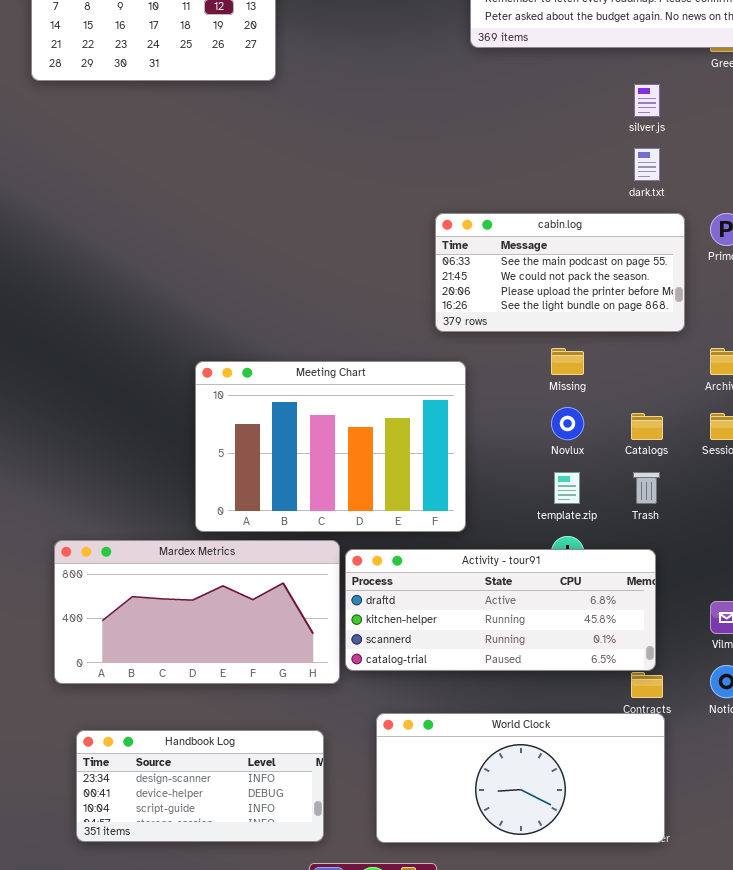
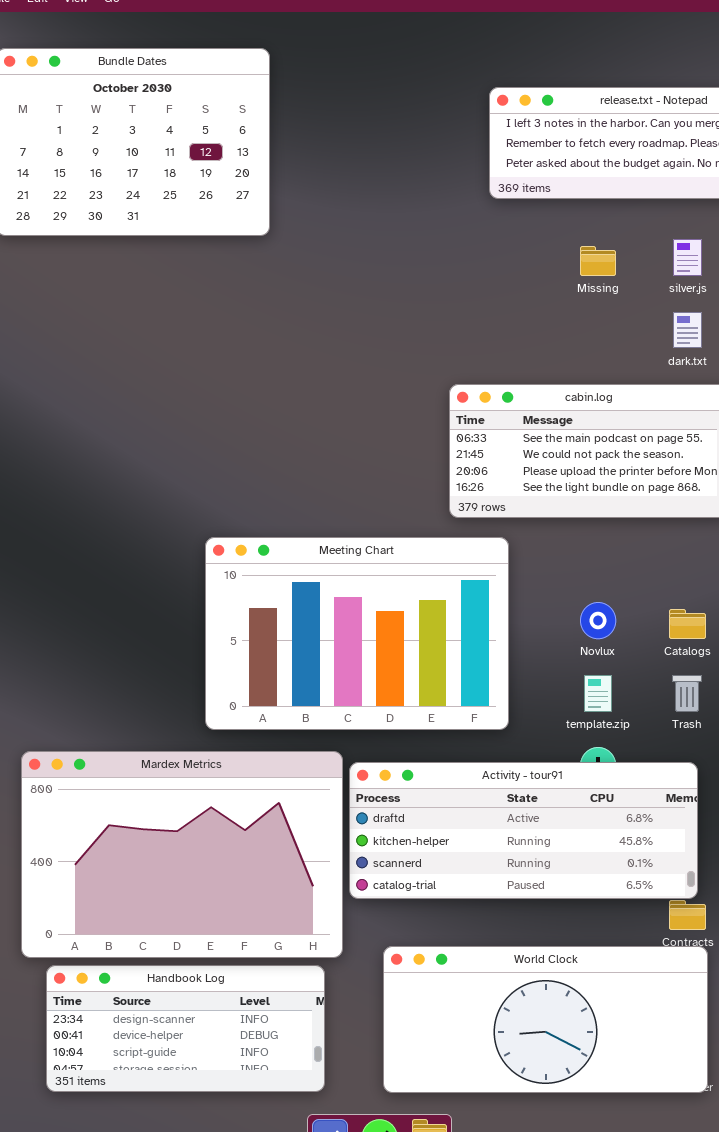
Missing: [551,348,584,375] -> [580,246,616,276], moved
Meeting Chart: [195,361,466,532] -> [205,537,509,730], moved
Mardex Metrics: [54,540,340,684] -> [21,751,343,958], resized

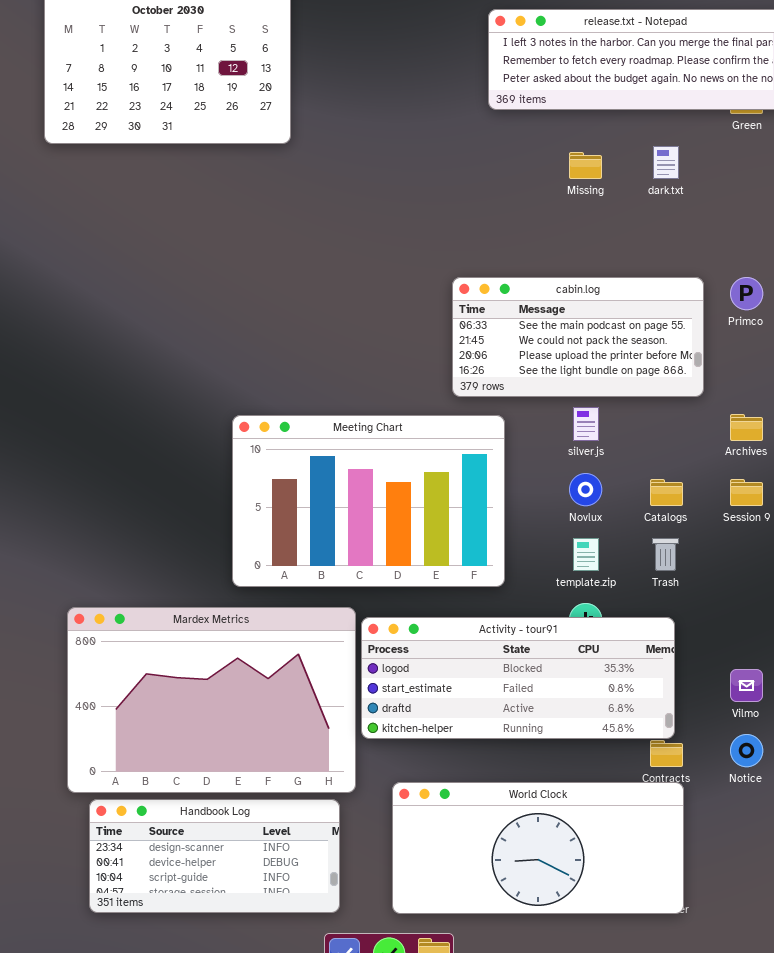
silver.js: [673,239,702,276] -> [573,407,599,441], moved
dark.txt: [673,312,702,348] -> [653,146,679,179], moved
Activity - tour91: [349,762,698,899] -> [361,617,675,739], scrolled up 2 rows

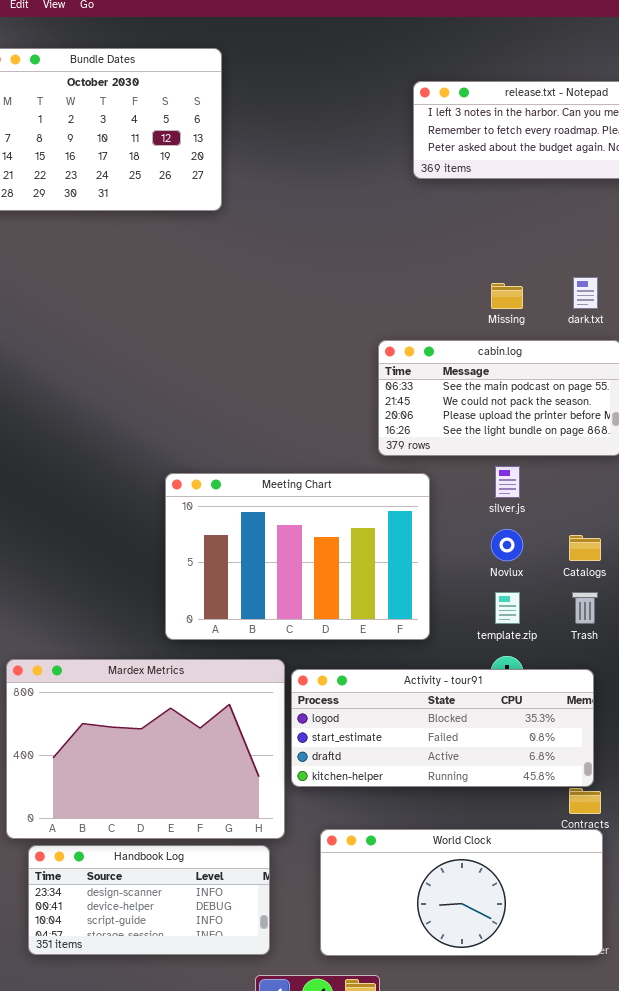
dark.txt: [653,146,679,179] -> [573,277,598,309], moved
Missing: [569,152,602,179] -> [491,283,523,309], moved

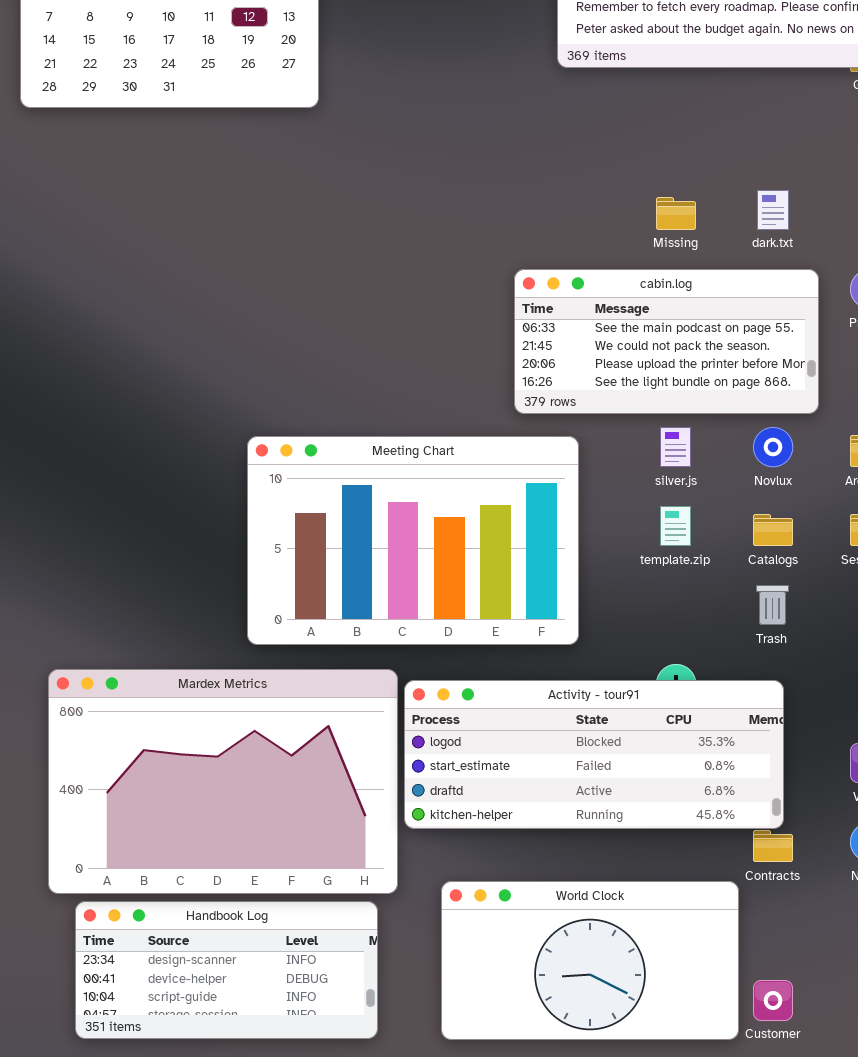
Novlux: [491,529,523,561] -> [753,427,793,467], moved
template.zip: [495,592,520,624] -> [660,506,691,546], moved
World Clock: [320,829,603,956] -> [441,881,739,1040], resized

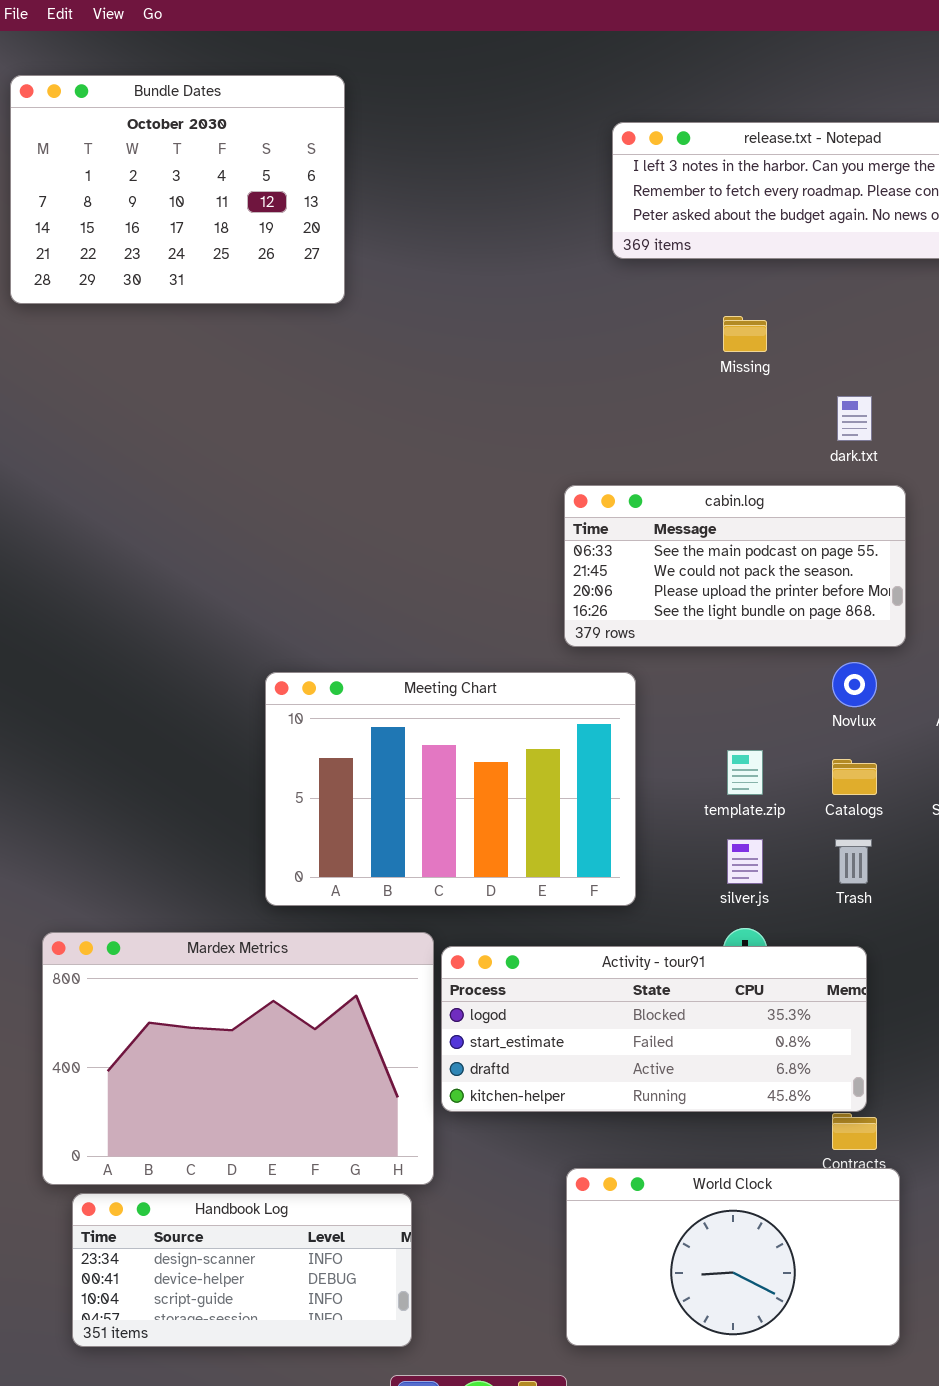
Missing: [656,197,696,230] -> [723,316,767,352], moved
silver.js: [660,427,691,467] -> [727,839,763,884], moved
World Clock: [441,881,739,1040] -> [566,1168,900,1346], moved

